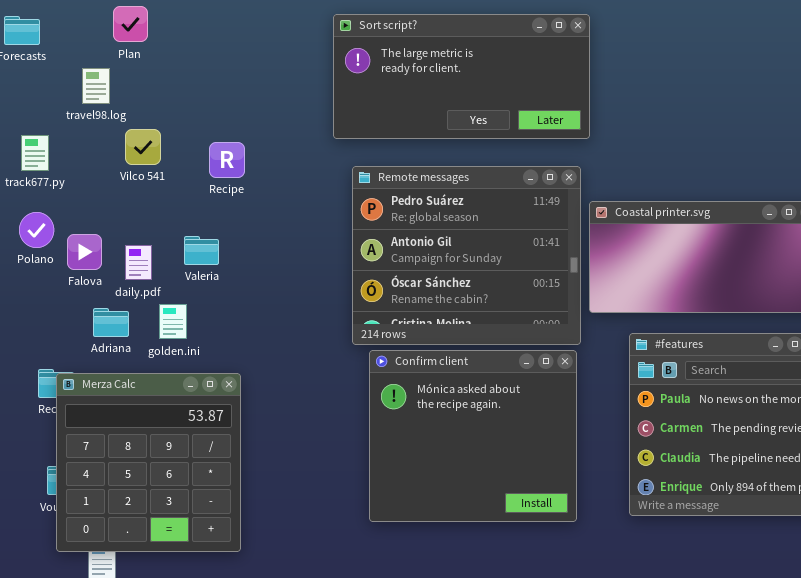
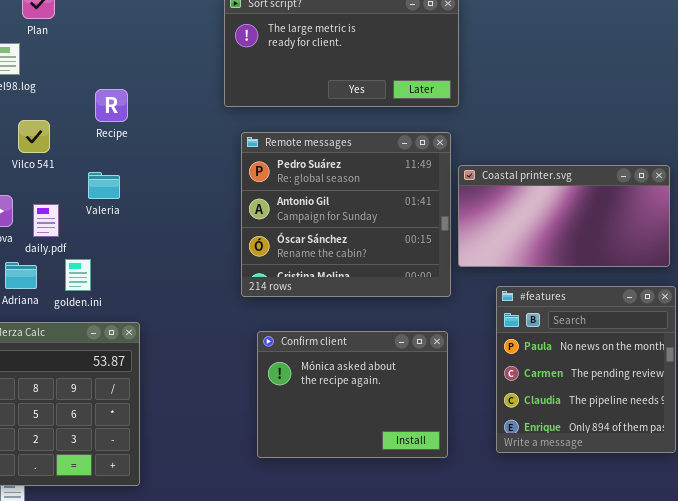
Vilco 541: [125,129,161,165] -> [18,120,50,153], moved
Recipe: [209,142,245,178] -> [95,89,128,122], moved
Valeria: [184,236,219,265] -> [88,172,120,199], moved
Confirm client: [369,350,577,522] -> [257,331,448,458], resized

